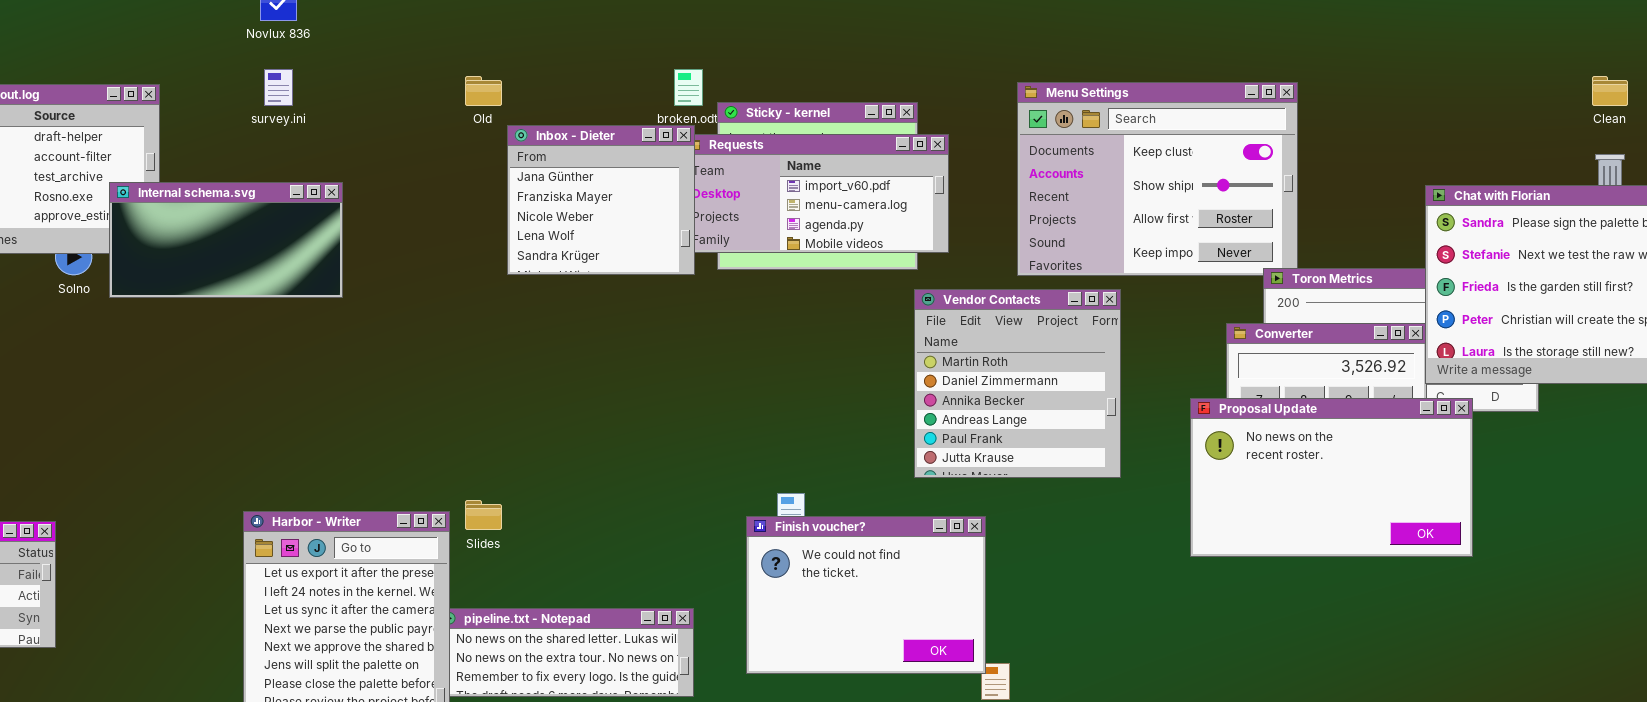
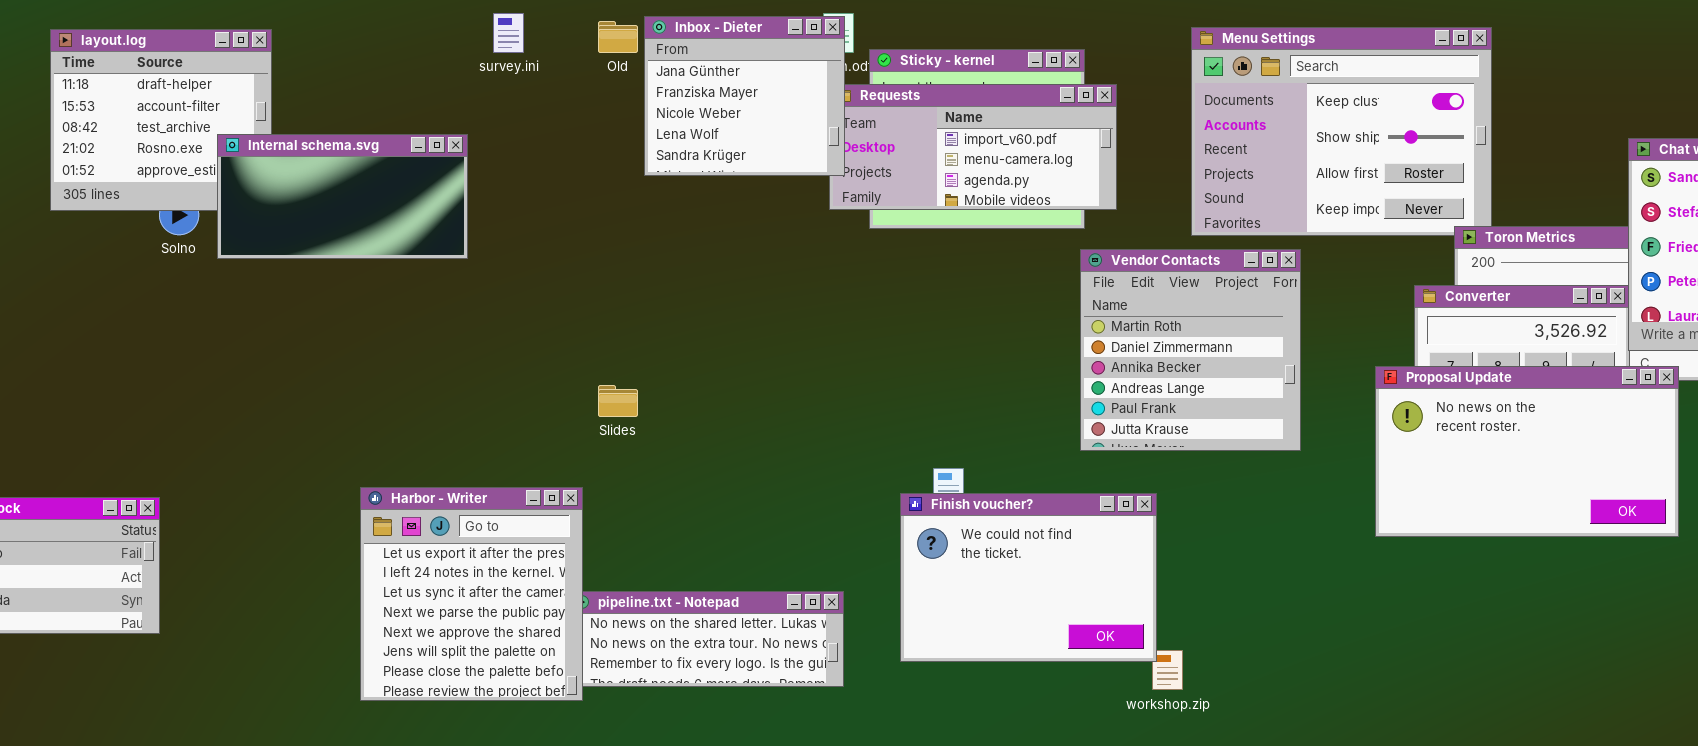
survey.ini: [264,69,293,106] -> [493,13,524,53], moved
Inbox - Dieter: [507,125,695,275] -> [644,16,845,176], moved
Slides: [465,500,502,530] -> [598,385,638,417], moved

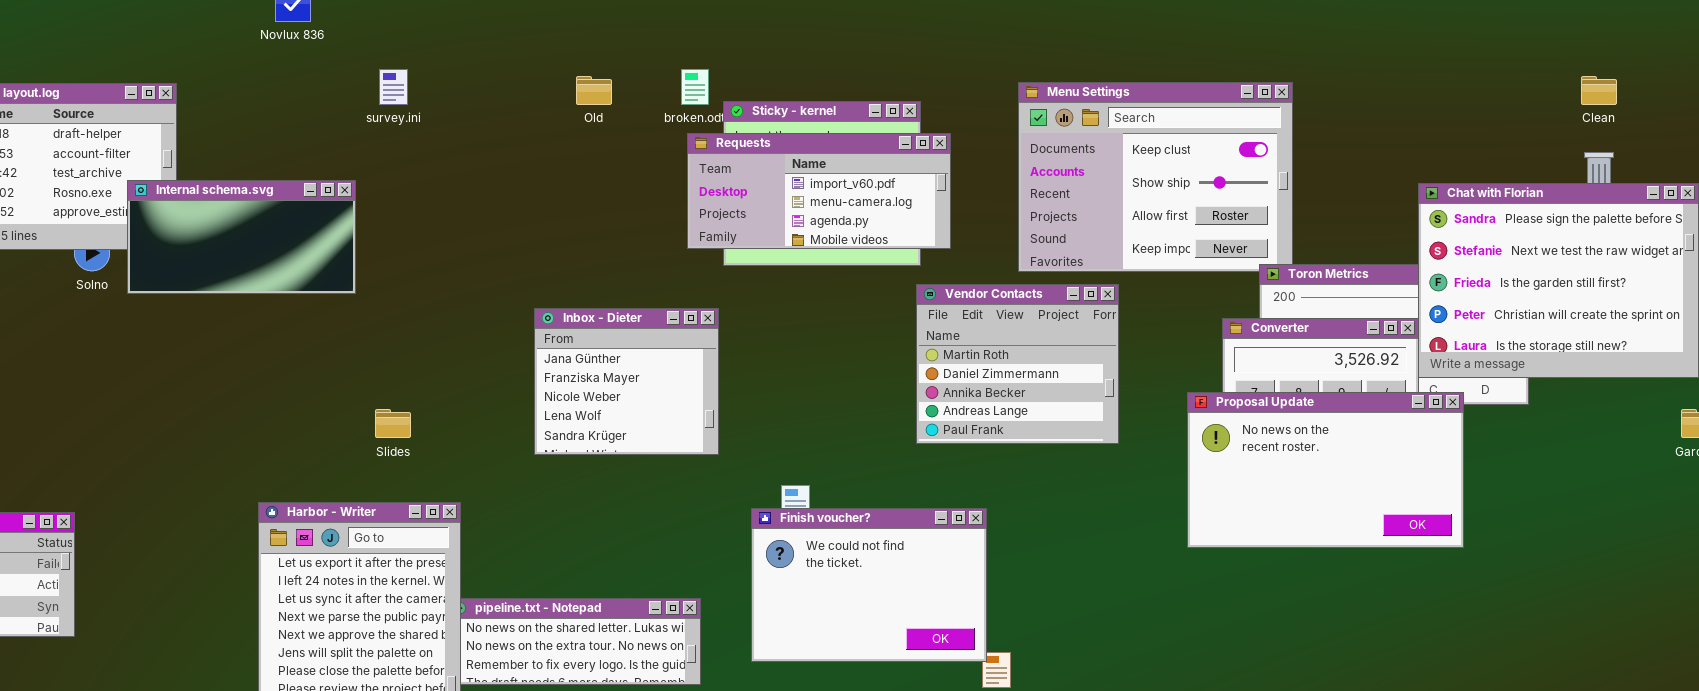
Inbox - Dieter: [644,16,845,176] -> [534,308,719,455], moved
Old: [598,21,638,53] -> [576,76,612,105], moved
Vendor Contacts: [1080,249,1301,451] -> [916,284,1119,444], resized
Slides: [598,385,638,417] -> [375,409,411,438], moved

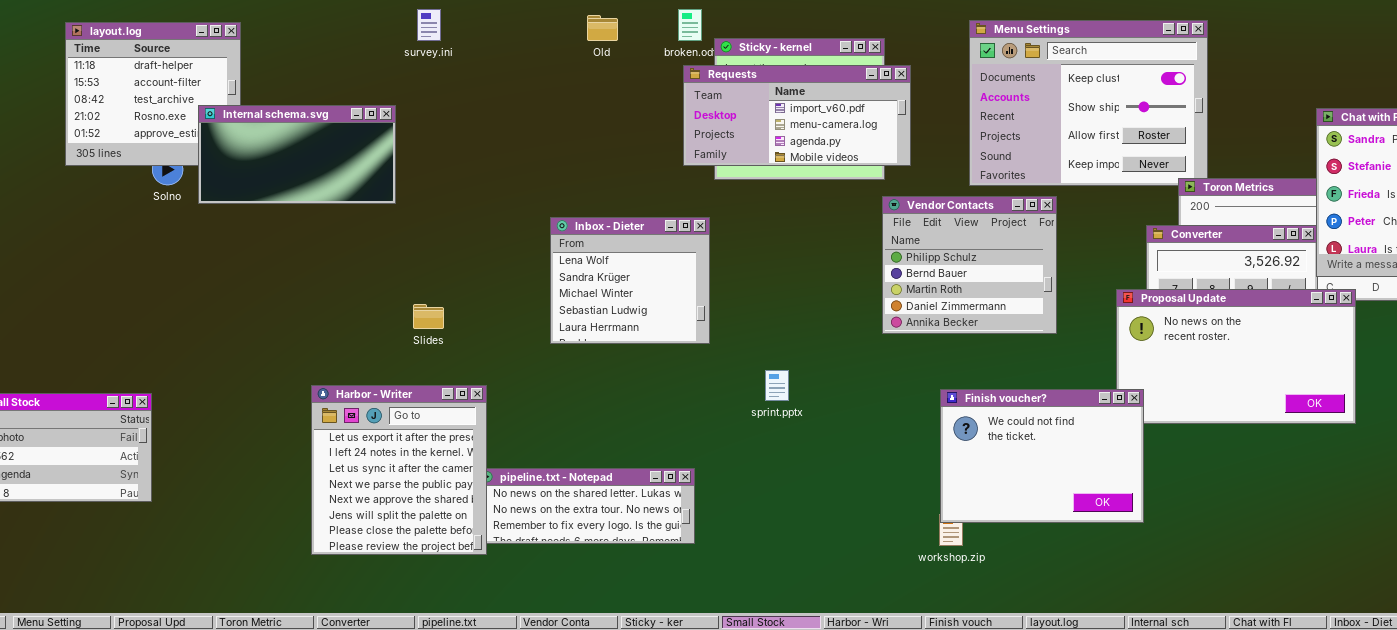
Vendor Contacts: [916,284,1119,444] -> [882,196,1057,334], scrolled up 2 rows
Inbox - Dieter: [534,308,719,455] -> [550,217,710,344], scrolled down 3 rows
Finish voucher?: [751,508,987,662] -> [940,389,1144,523], moved

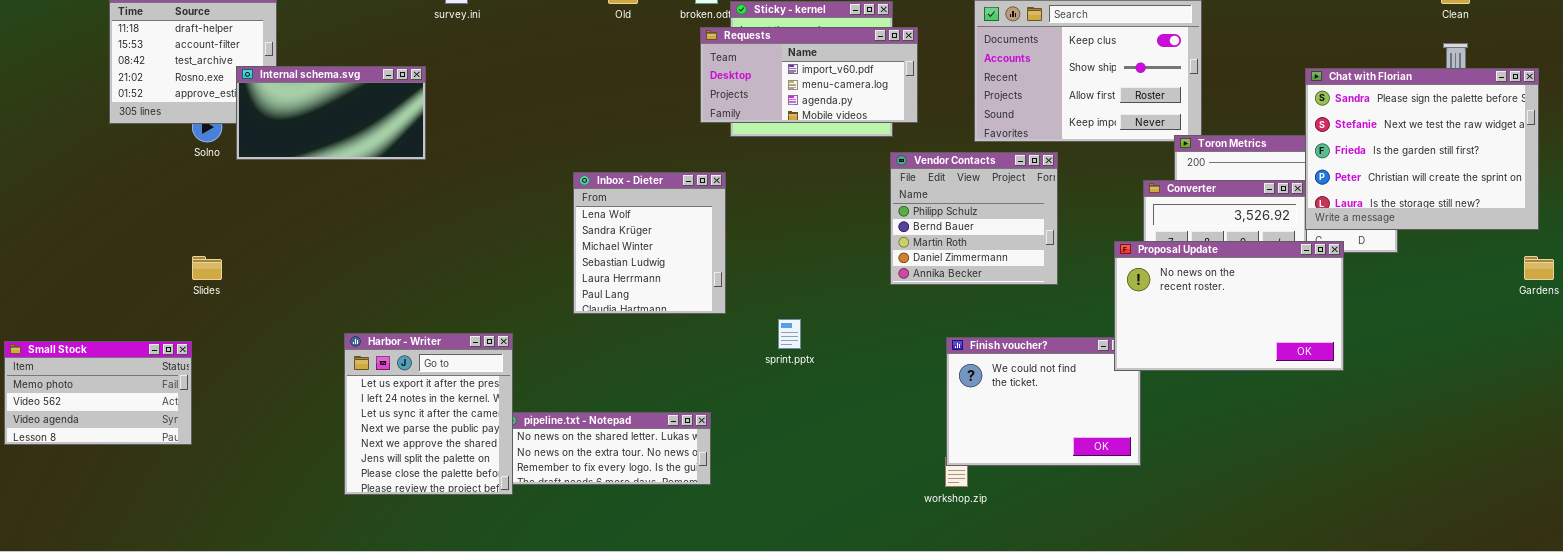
Inbox - Dieter: [550,217,710,344] -> [573,172,726,314], resized
Proposal Update: [1116,289,1356,424] -> [1114,241,1344,371], raised
Slides: [413,304,444,329] -> [192,256,222,280], moved

